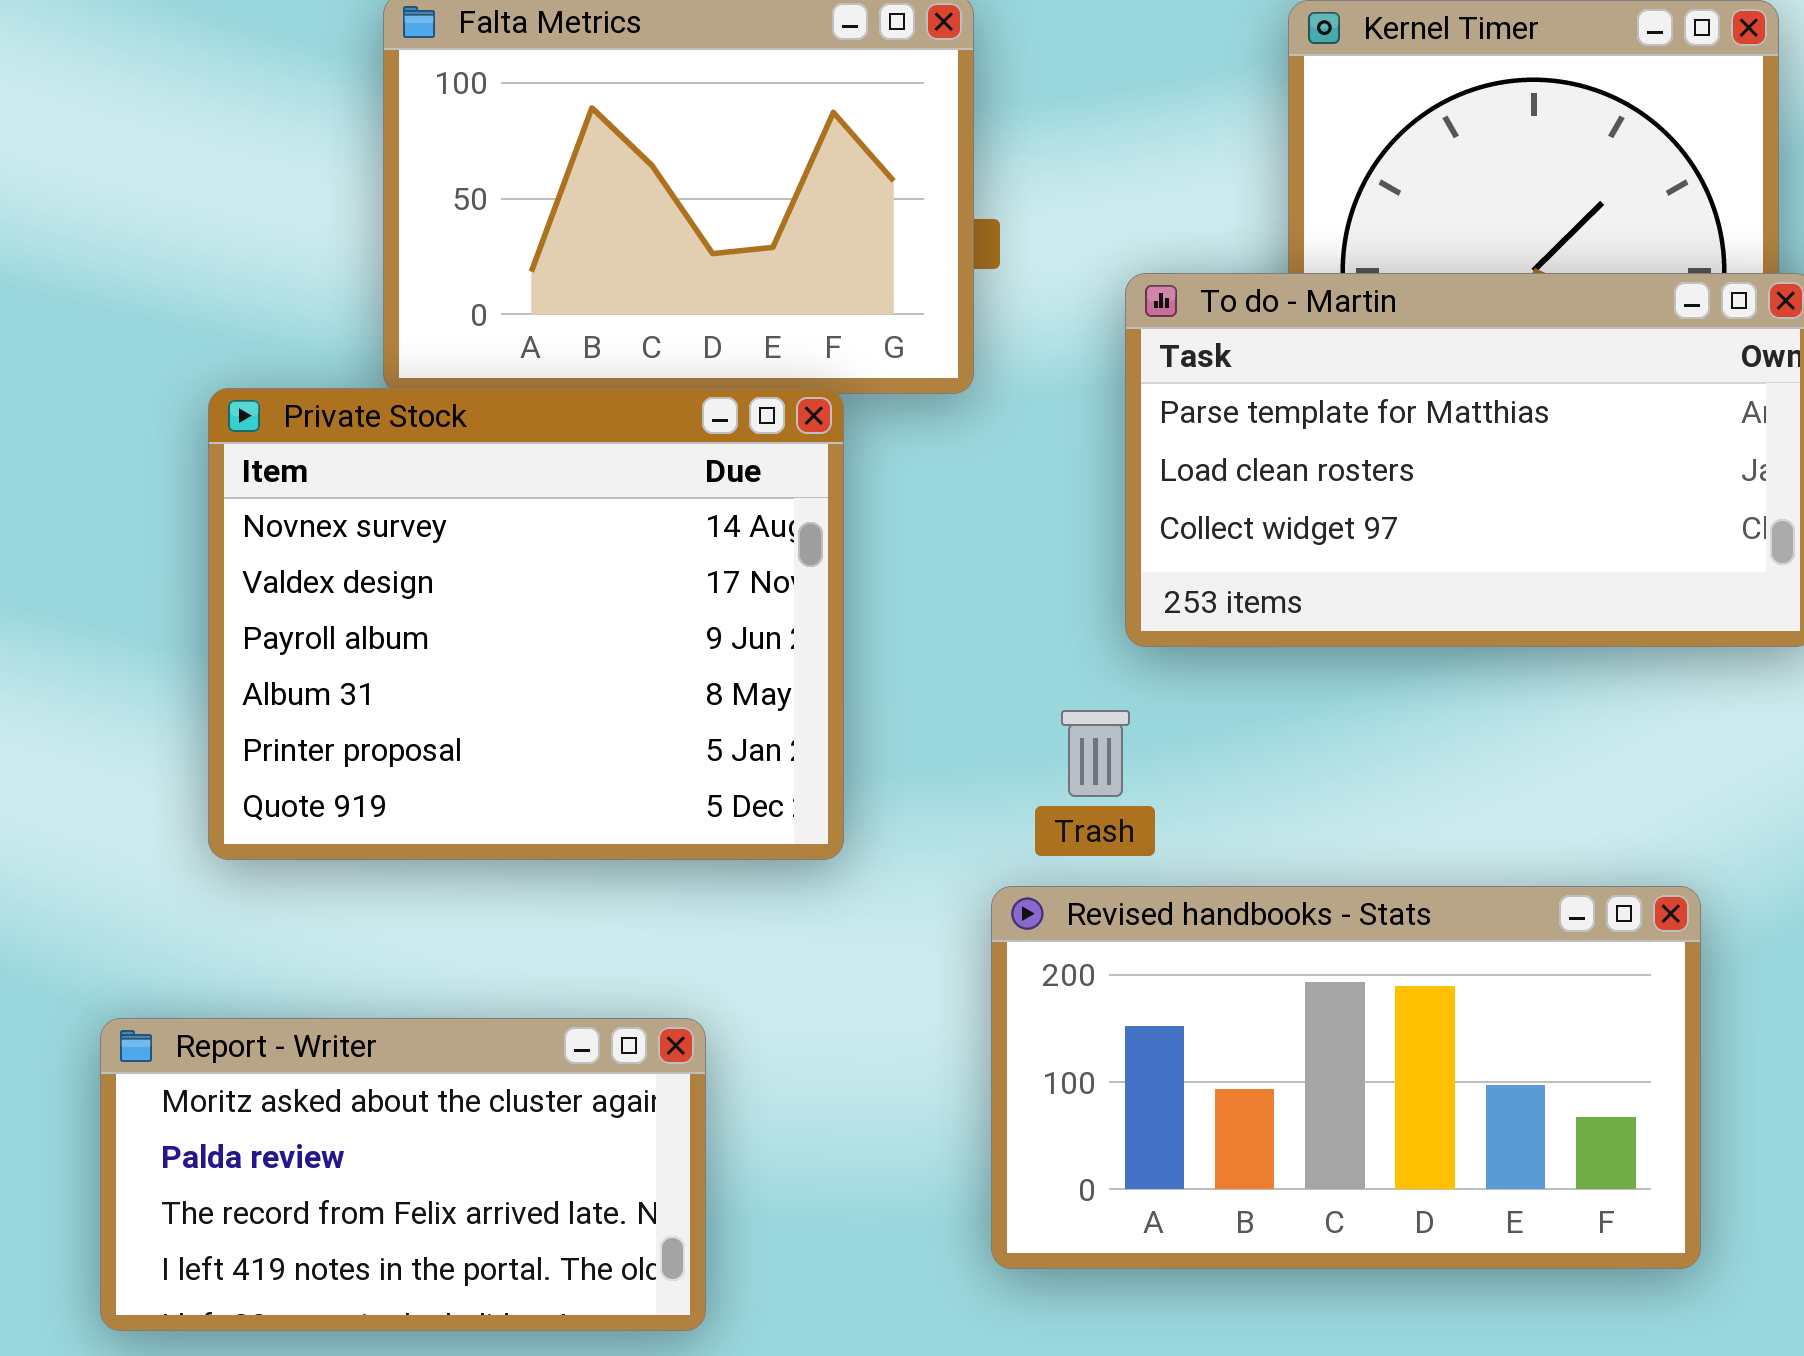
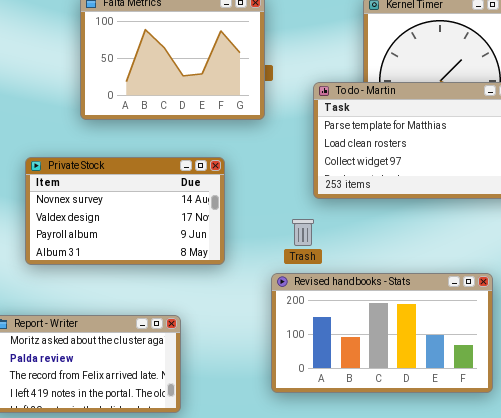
Private Stock: [208,388,844,860] -> [25,157,225,265], resized

